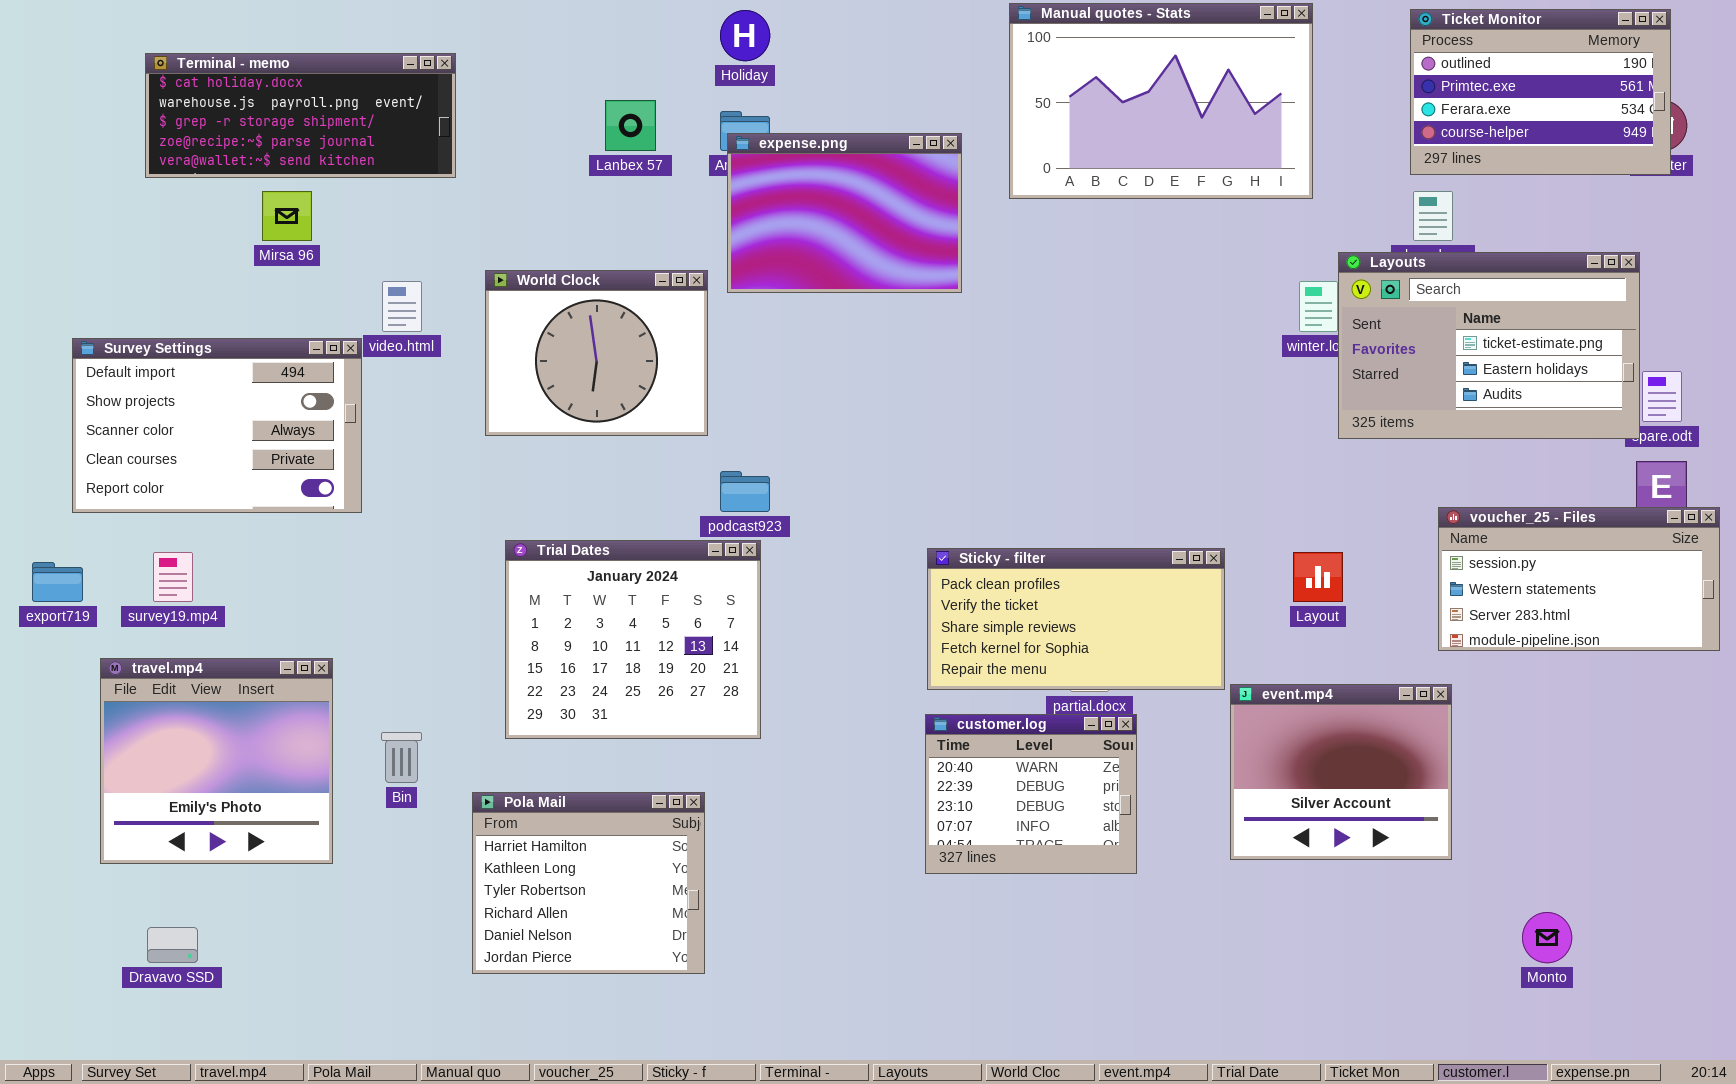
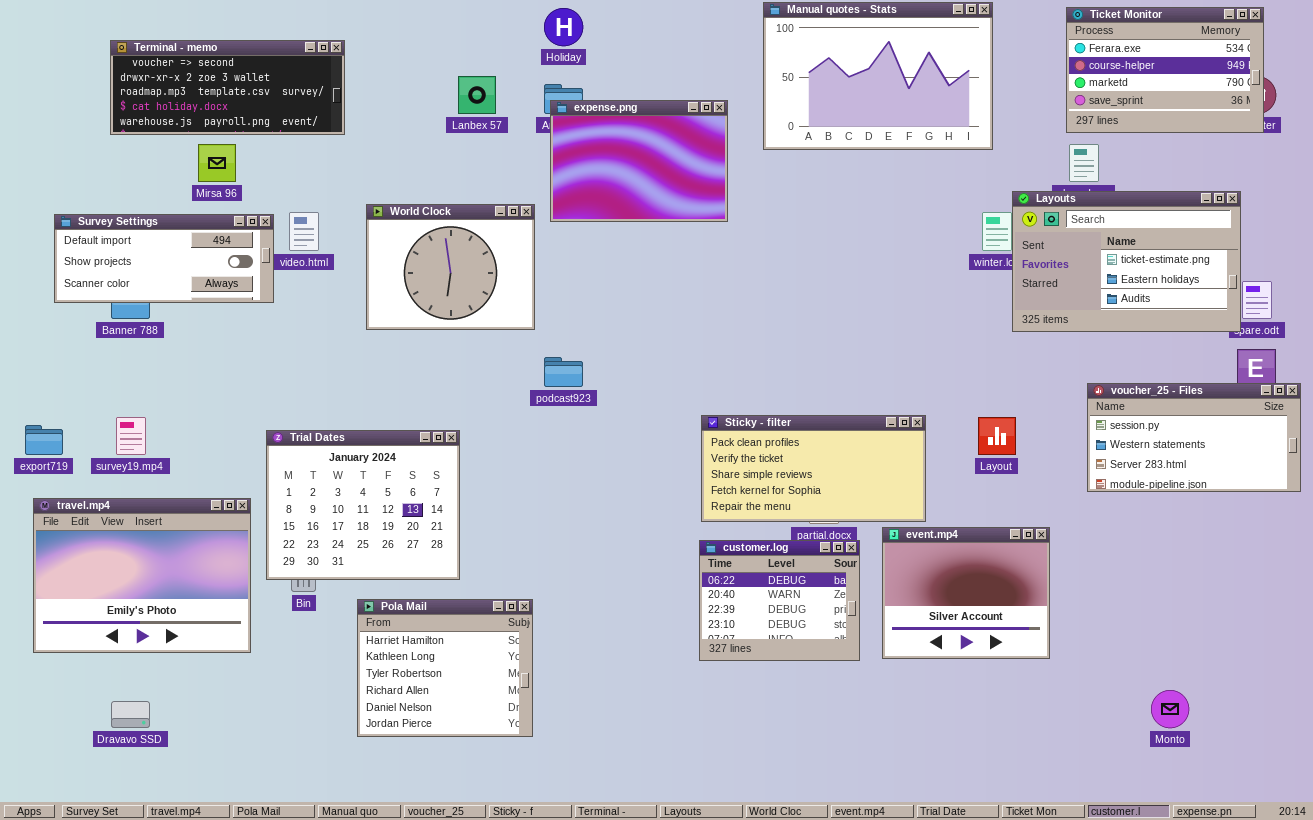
Ticket Monitor: [1410,9,1671,175] -> [1066,7,1264,133], scrolled down 2 rows
Terminal - memo: [145,53,456,178] -> [110,40,345,135], scrolled up 3 rows
Survey Settings: [72,338,362,513] -> [54,214,274,303], moved, resized
Trial Dates: [505,540,761,739] -> [266,430,460,580], moved
travel.mp4: [100,658,333,864] -> [33,498,251,653], resized
event.mp4: [1230,684,1452,860] -> [882,527,1050,659], moved
customer.log: [925,714,1137,874] -> [699,540,860,661], scrolled up 1 row

